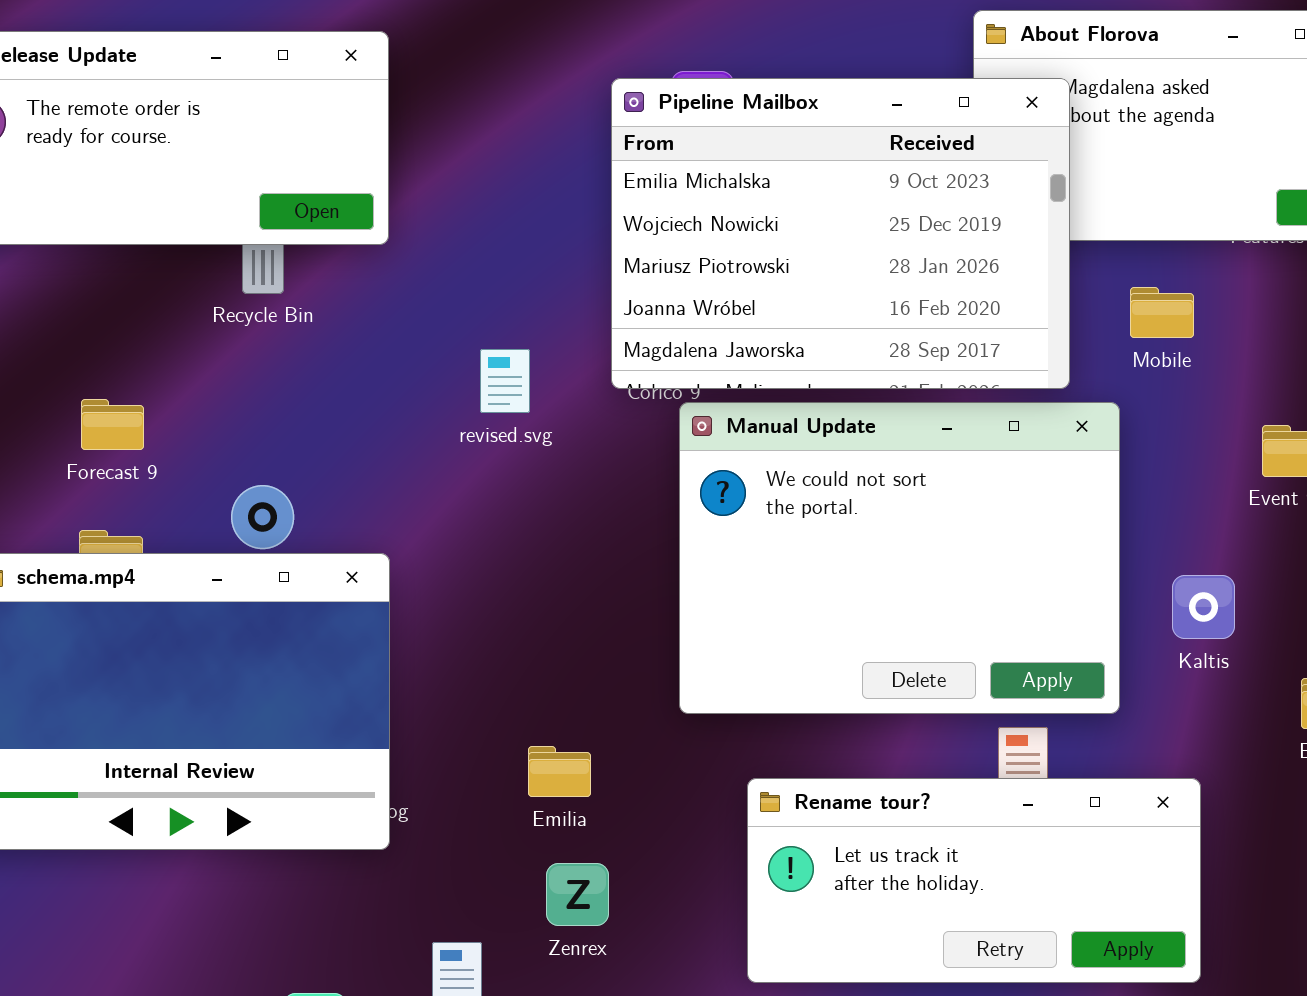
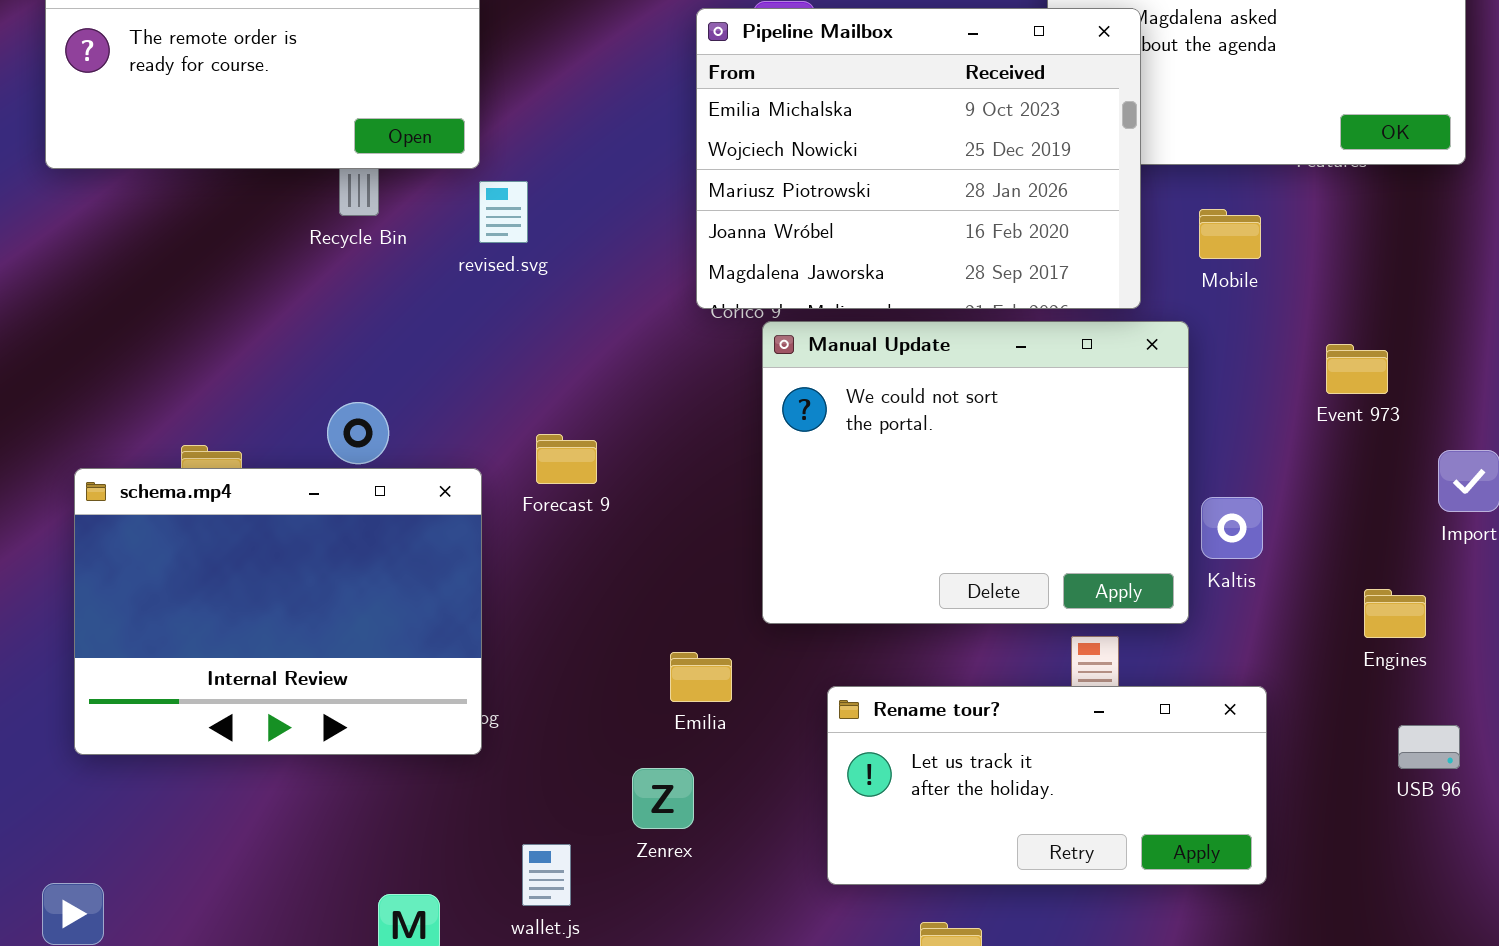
revised.svg: [480,349,530,413] -> [479,181,528,243], moved
Forecast 9: [81,399,144,450] -> [536,434,597,484], moved
Kaltis: [1172,575,1235,639] -> [1201,497,1263,559], moved
Emilia: [528,746,591,797] -> [670,652,732,702], moved

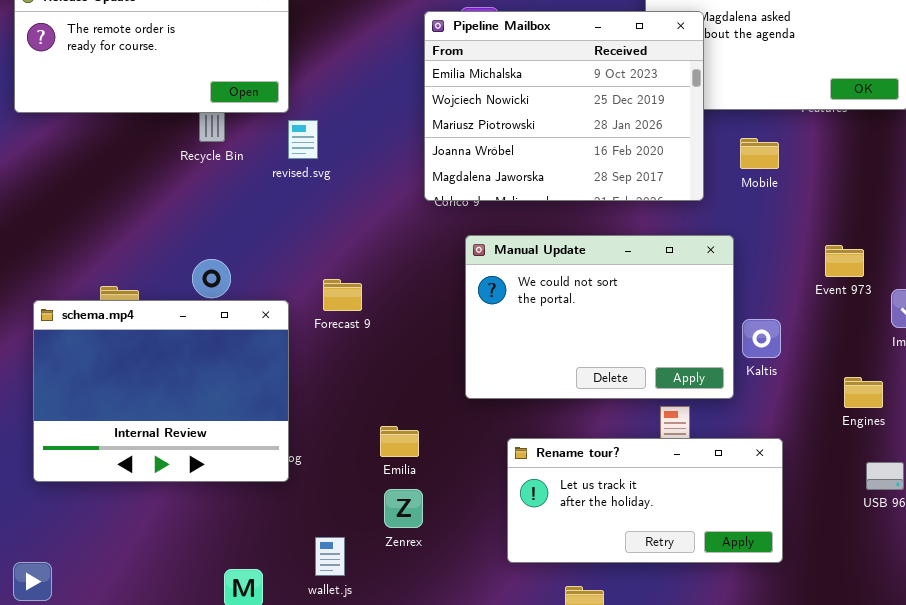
Manual Update: [762,321,1189,624] -> [465,235,734,399], resized
Event 973: [1326,344,1388,394] -> [825,245,864,277], moved
Emilia: [670,652,732,702] -> [380,426,419,457], moved

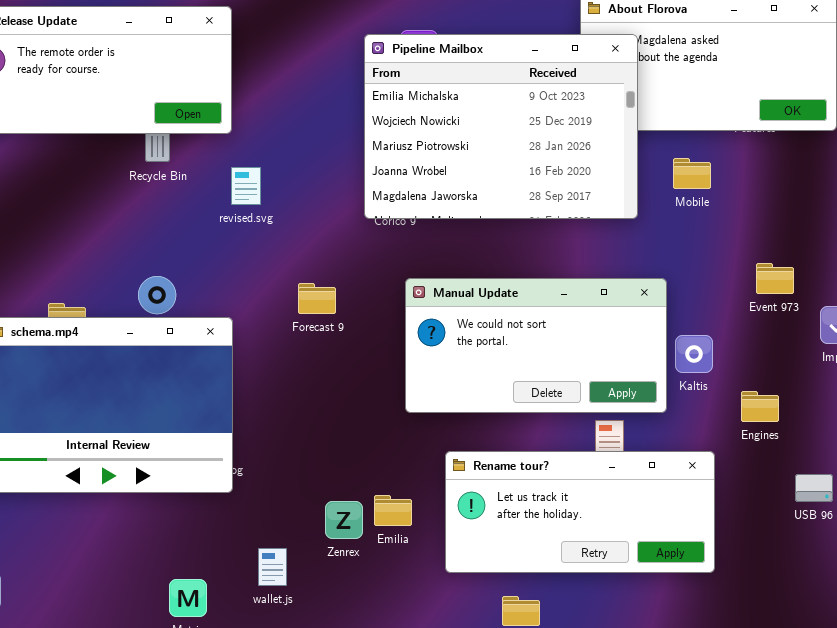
revised.svg: [288,120,318,159] -> [231,167,261,205], moved
Manual Update: [465,235,734,399] -> [405,278,667,413], resized
Forecast 9: [323,279,362,311] -> [298,283,336,314], moved
Engines: [844,377,883,408] -> [741,391,779,422], moved
Emilia: [380,426,419,457] -> [374,495,412,526], moved

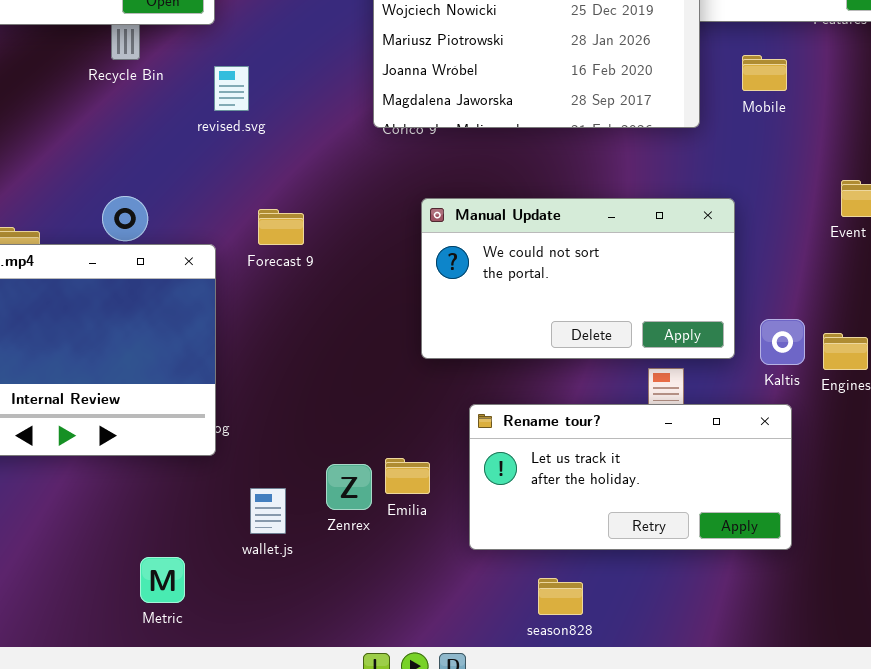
Forecast 9: [298,283,336,314] -> [258,209,304,245], moved
Kaltis: [675,335,713,373] -> [760,319,805,365], moved
wallet.js: [258,548,287,586] -> [250,488,286,534], moved

